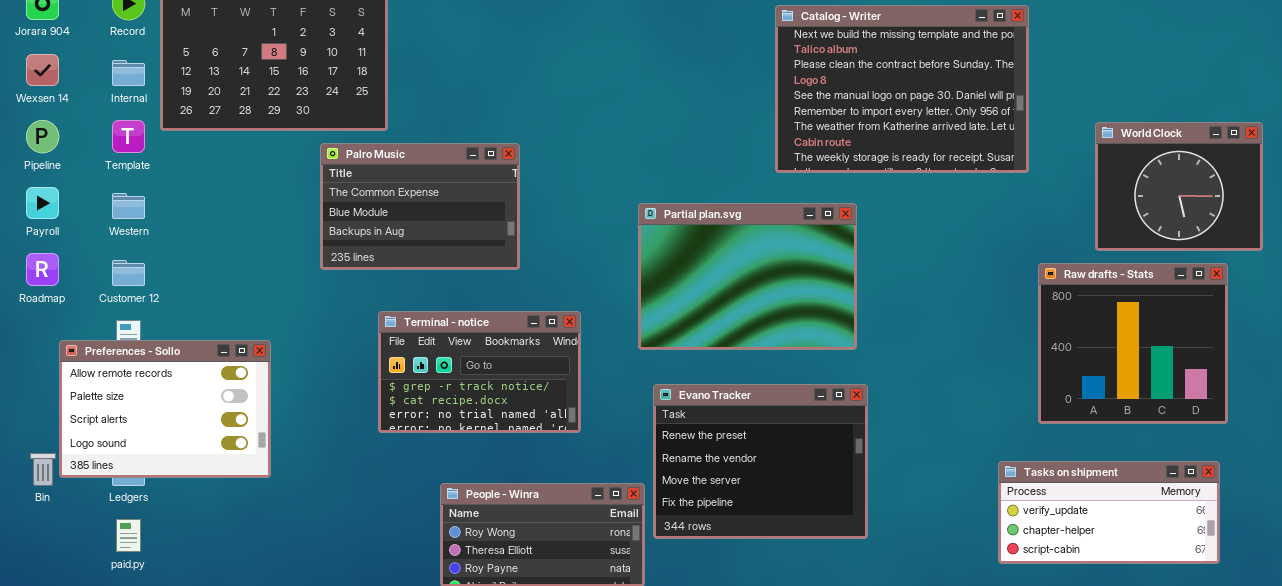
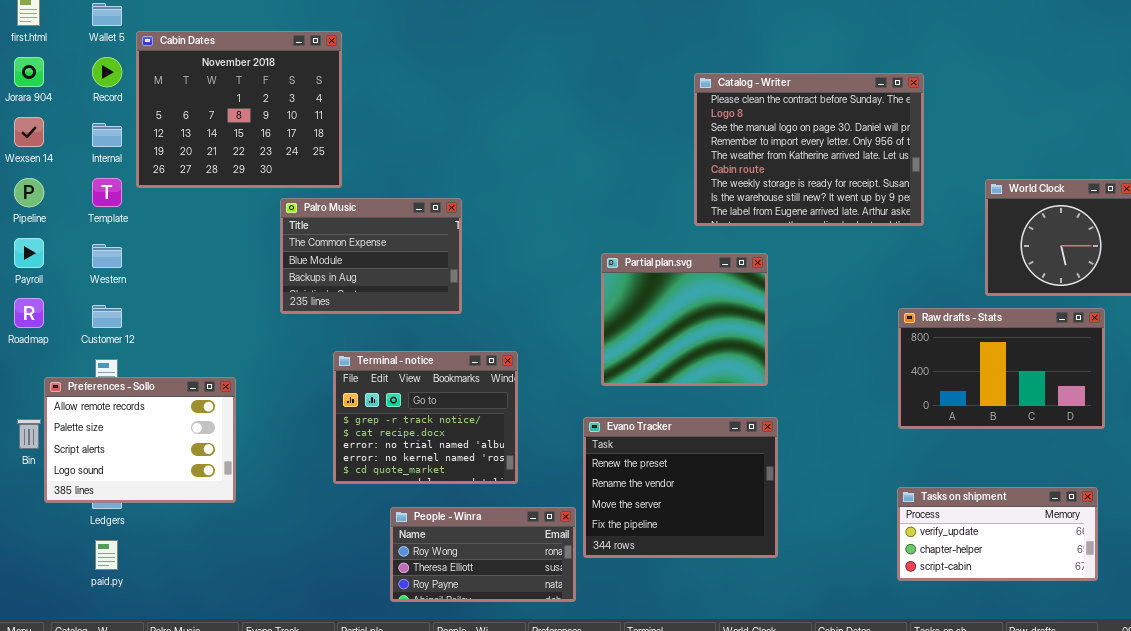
Catalog - Writer: [775,5,1029,173] -> [694,73,924,226], scrolled down 2 rows
Partial plan.svg: [638,203,857,350] -> [601,253,768,386], resized
Raw drafts - Stats: [1038,263,1228,424] -> [898,308,1105,429], resized
Terminal - notice: [378,311,581,433] -> [333,351,518,484], resized
Bin: [30,453,56,486] -> [17,419,41,449], moved

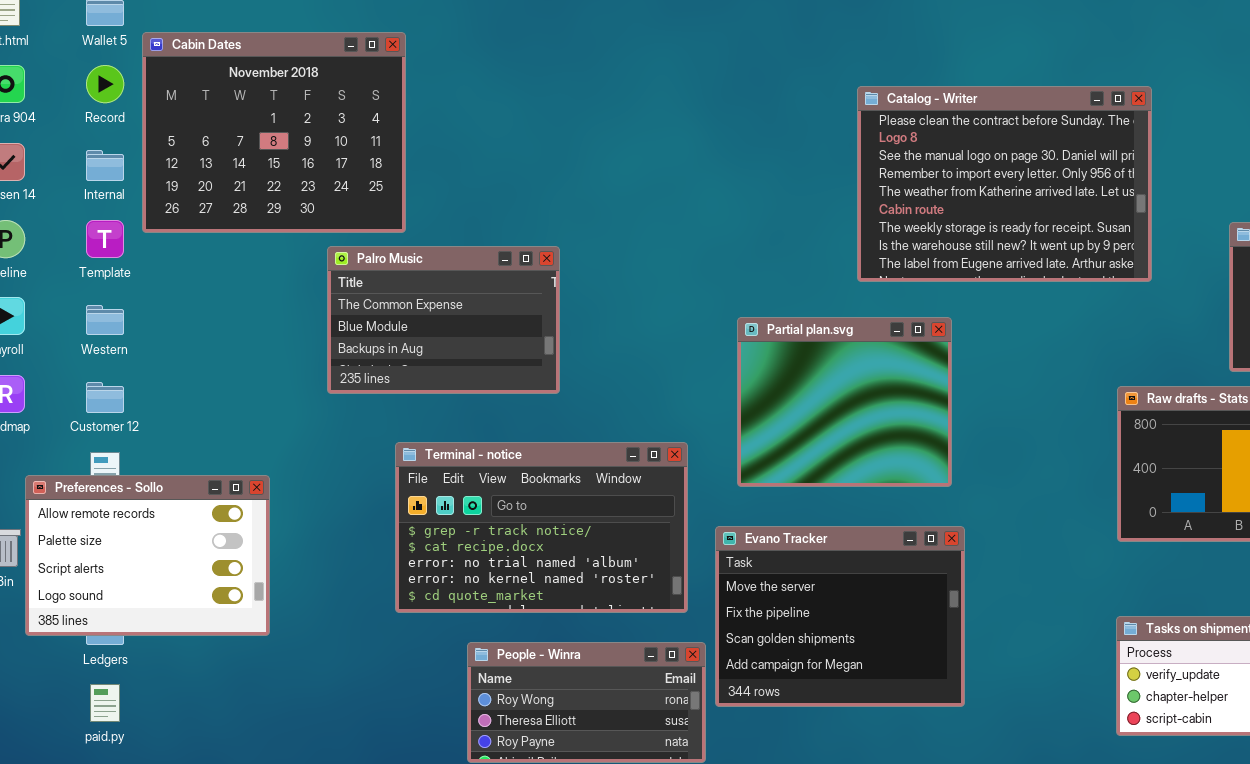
Terminal - notice: [333,351,518,484] -> [395,442,688,613], resized
Evano Tracker: [583,417,778,558] -> [715,526,965,707], scrolled down 2 rows

